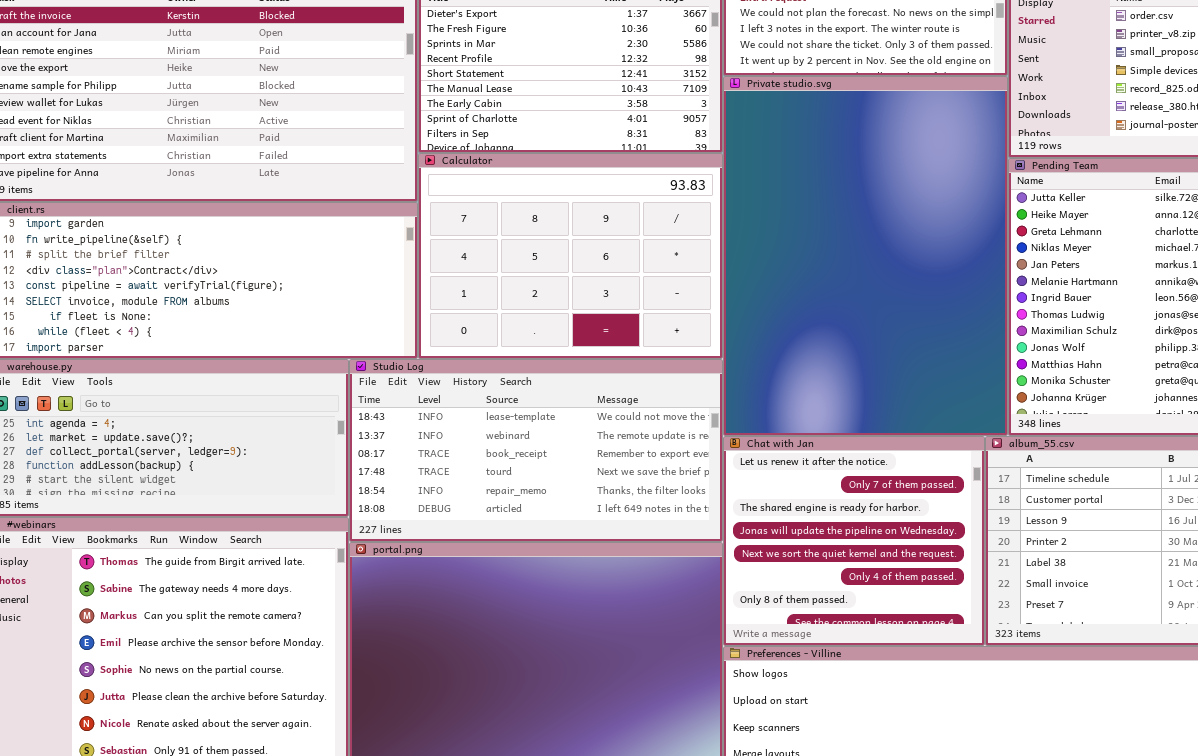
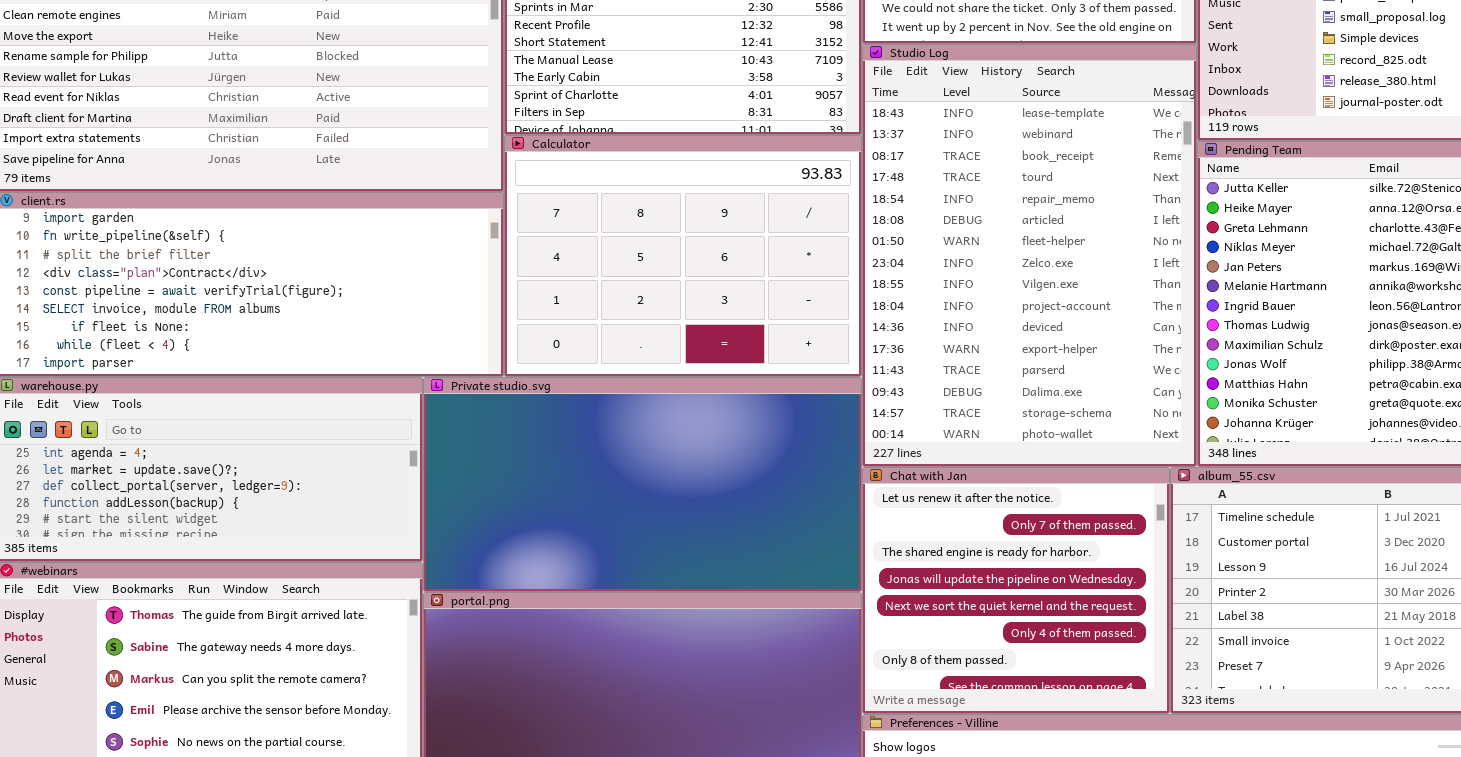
Private studio.svg: [723,76,1008,436] -> [423,377,862,592], moved, resized
Studio Log: [349,359,723,542] -> [862,44,1197,467], moved, resized

